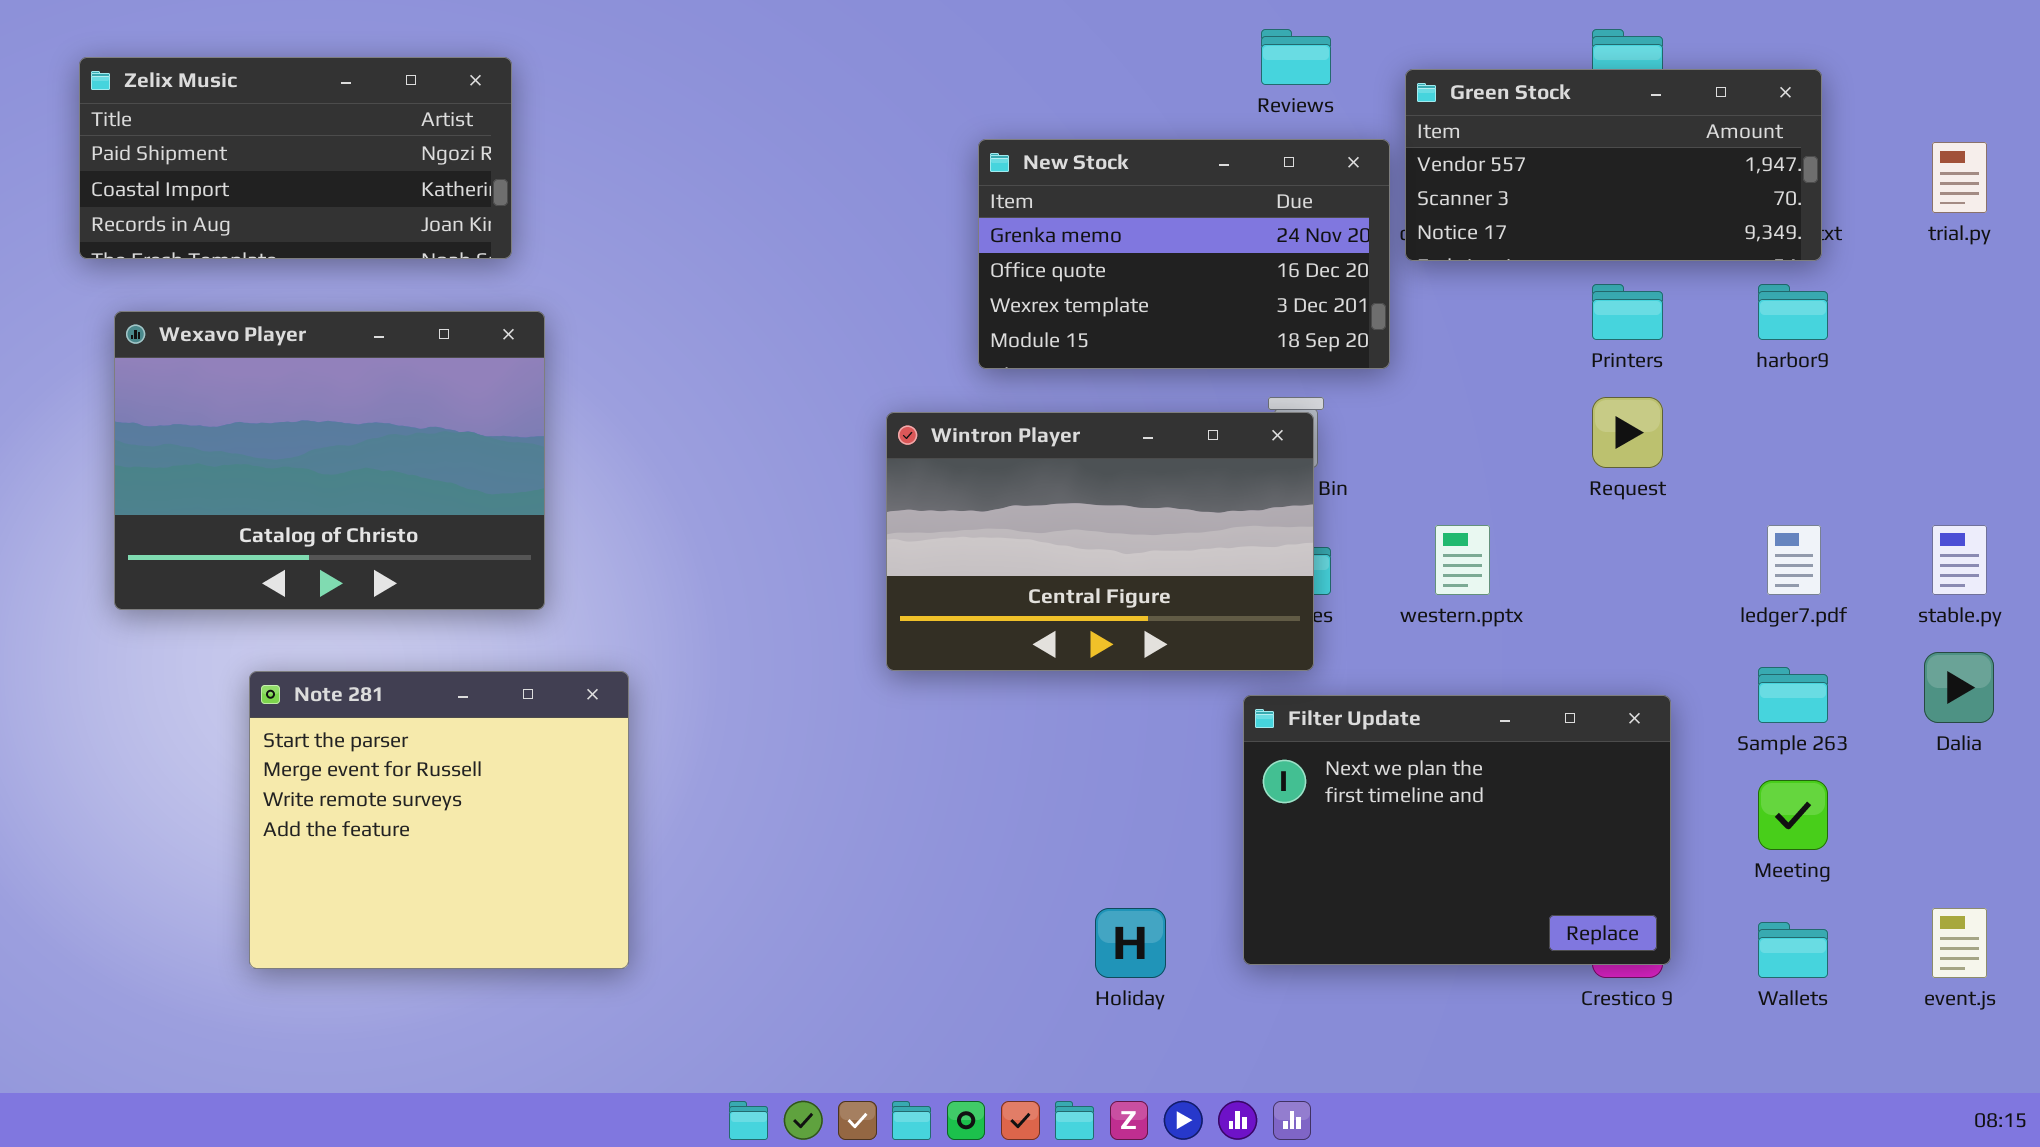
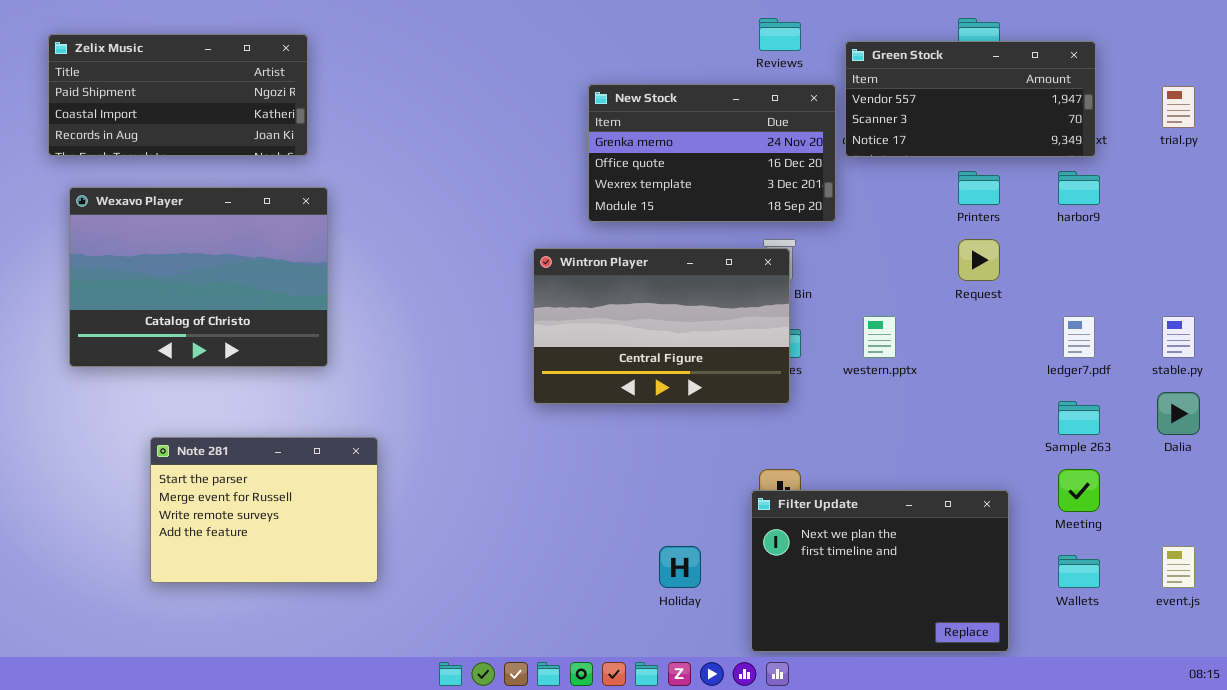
Note 281: [249,671,629,969] -> [150,437,378,583], resized
Filter Update: [1243,695,1671,965] -> [751,490,1009,652], moved

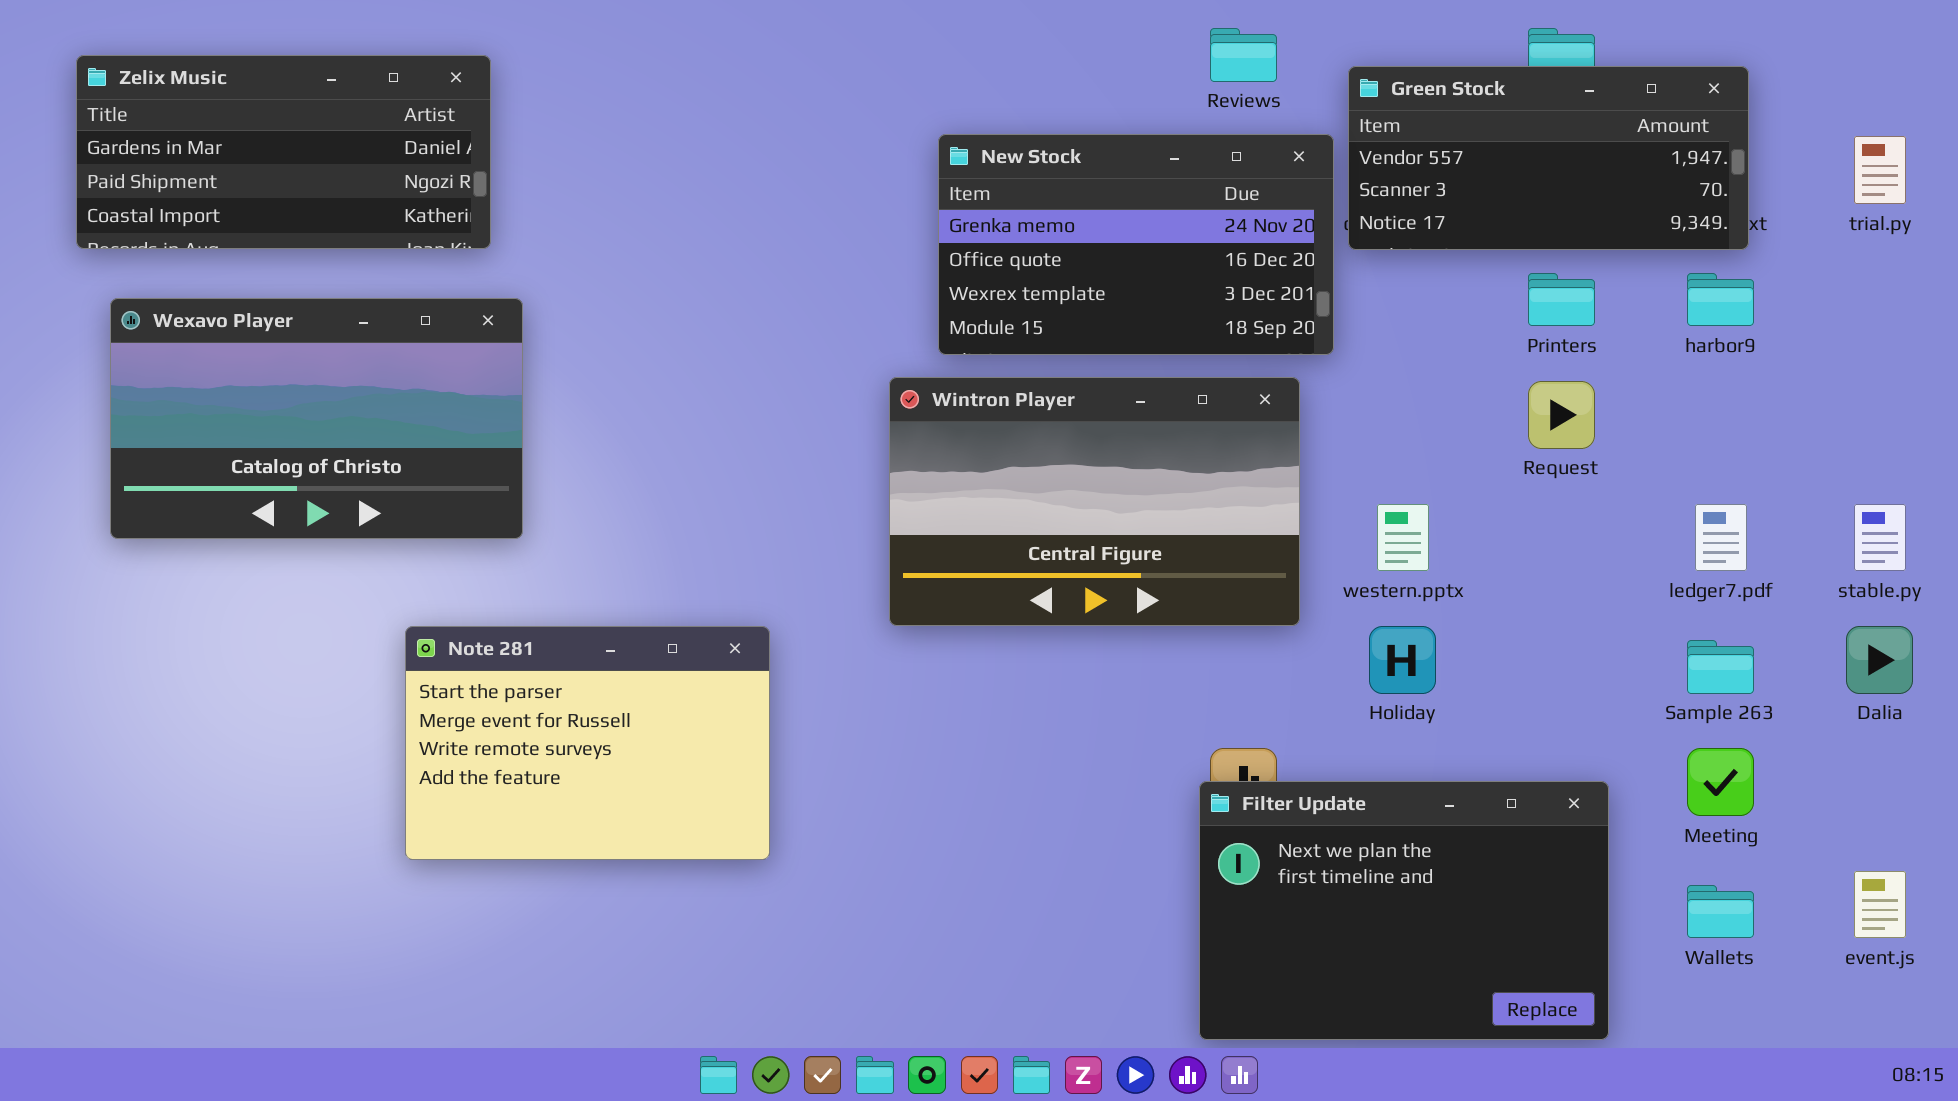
Zelix Music: [48,34,308,156] -> [76,55,491,249], scrolled up 1 row
Wexavo Player: [69,187,328,367] -> [110,298,523,539], resized
Wintron Player: [533,248,790,404] -> [889,377,1300,626], moved
Note 281: [150,437,378,583] -> [405,626,770,860], moved
Holiday: [659,546,701,588] -> [1369,626,1436,694], moved

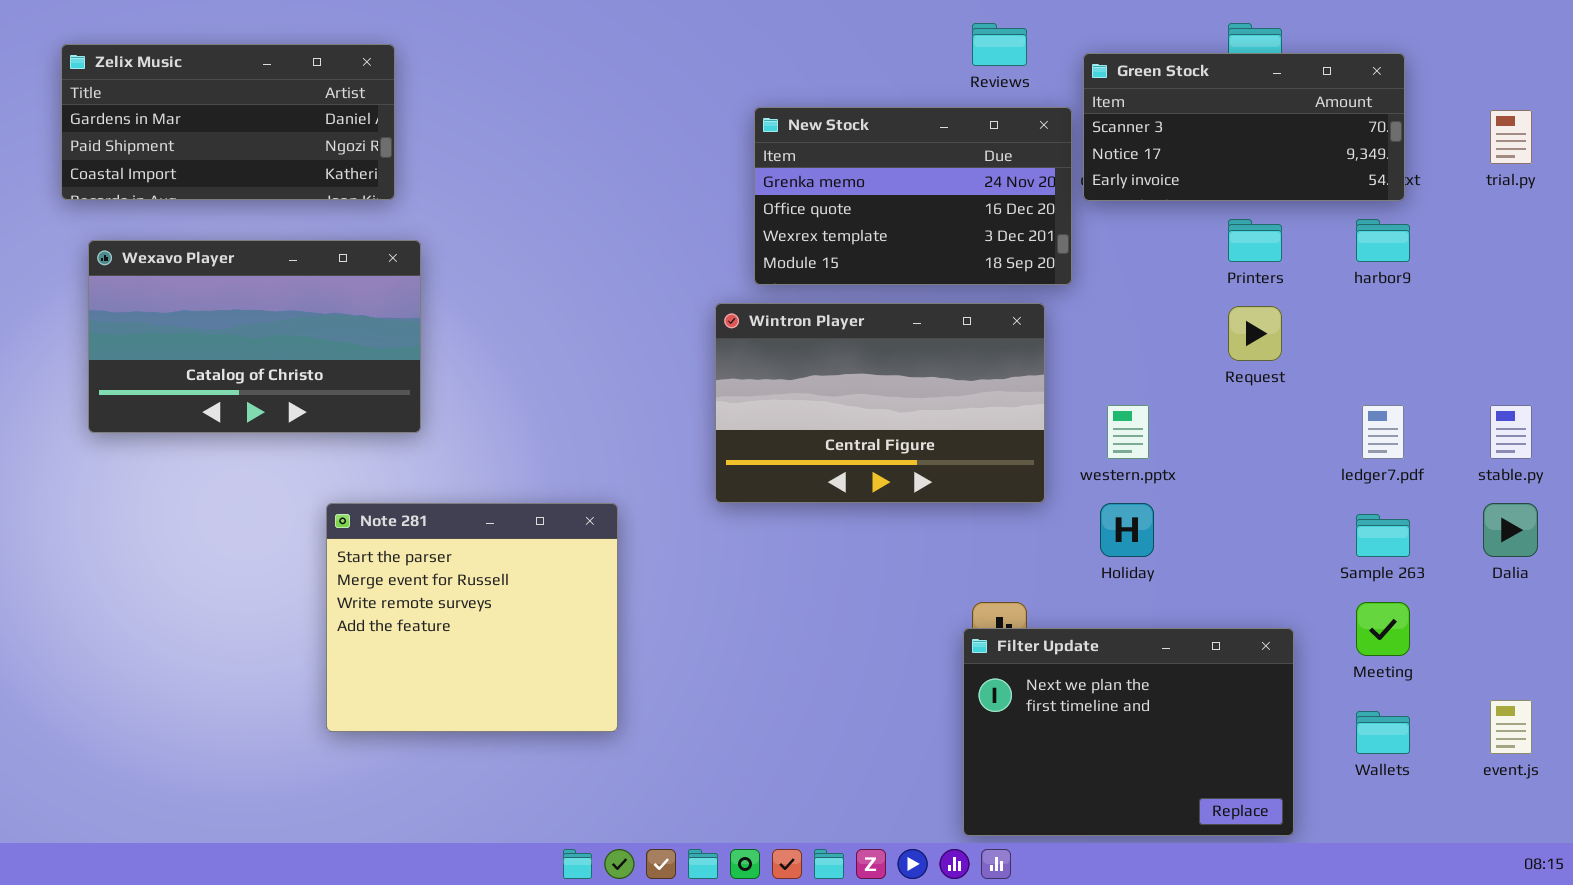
Green Stock: [1348,66,1749,250] -> [1083,53,1405,201], scrolled down 1 row
Note 281: [405,626,770,860] -> [326,503,618,732], resized

